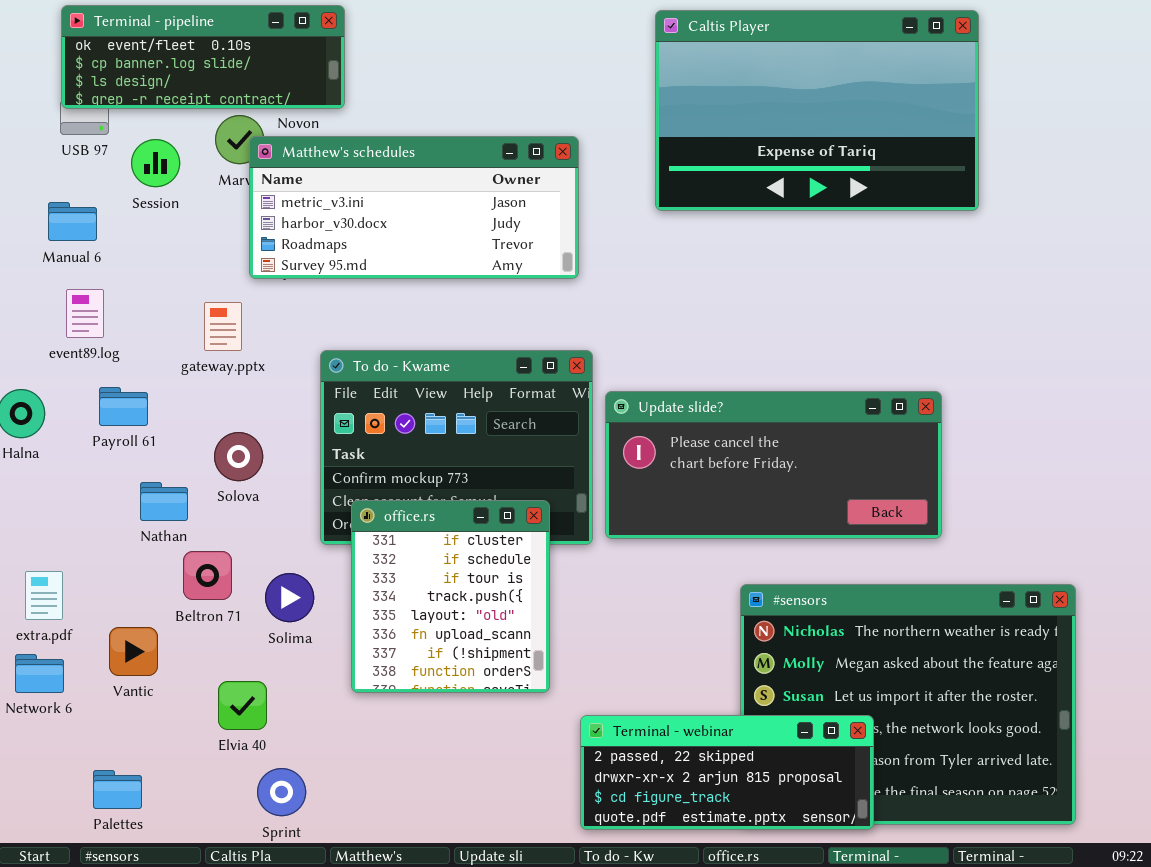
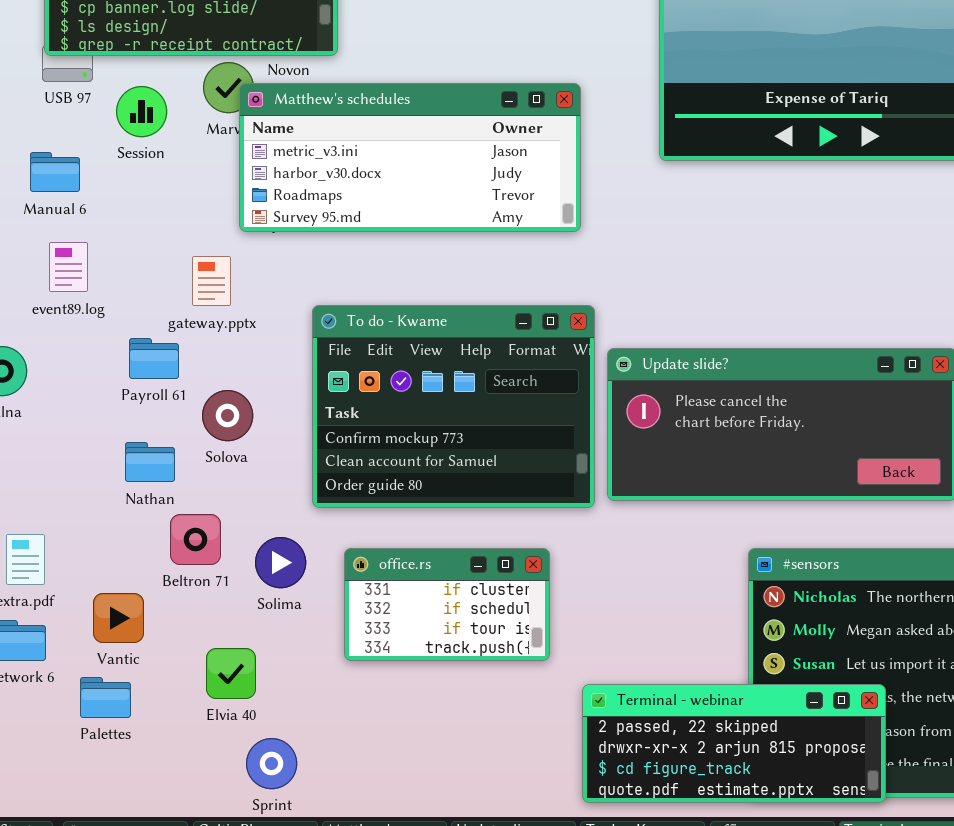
Payroll 61: [99,387,148,426] -> [129,338,179,379], moved
office.rs: [351,500,550,693] -> [344,548,550,661], resized
Palettes: [93,770,142,809] -> [80,677,131,718], moved

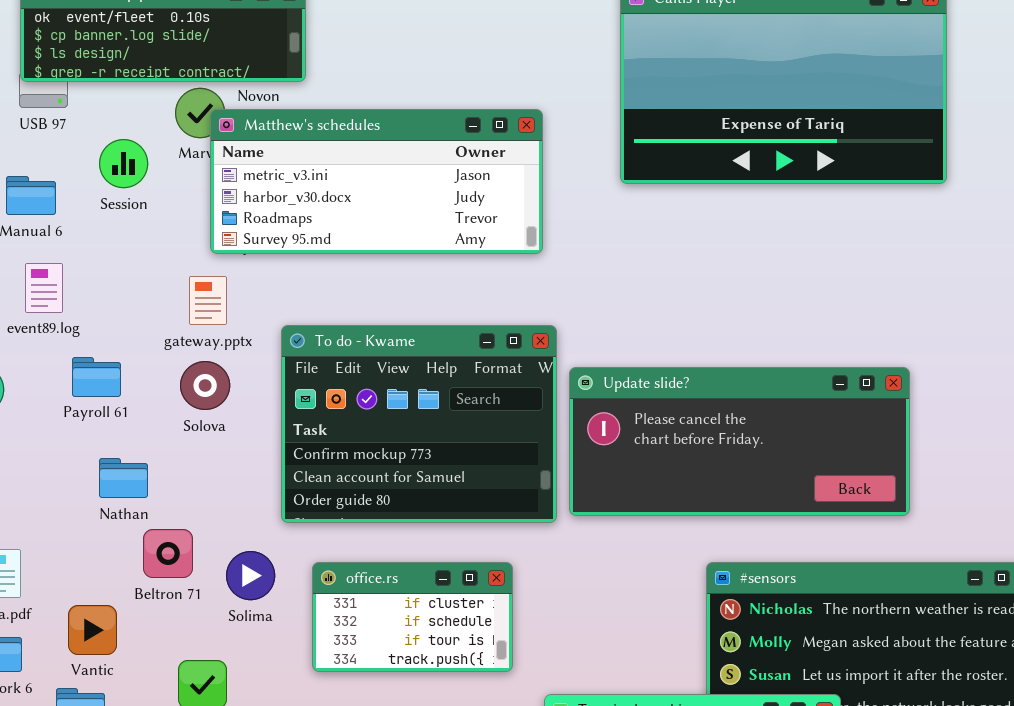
Session: [116,86,167,137] -> [99,139,148,188], moved
gateway.pptx: [192,256,231,306] -> [189,276,227,325], moved
Payroll 61: [129,338,179,379] -> [72,357,121,397], moved
Solova: [202,390,253,441] -> [180,361,230,410], moved

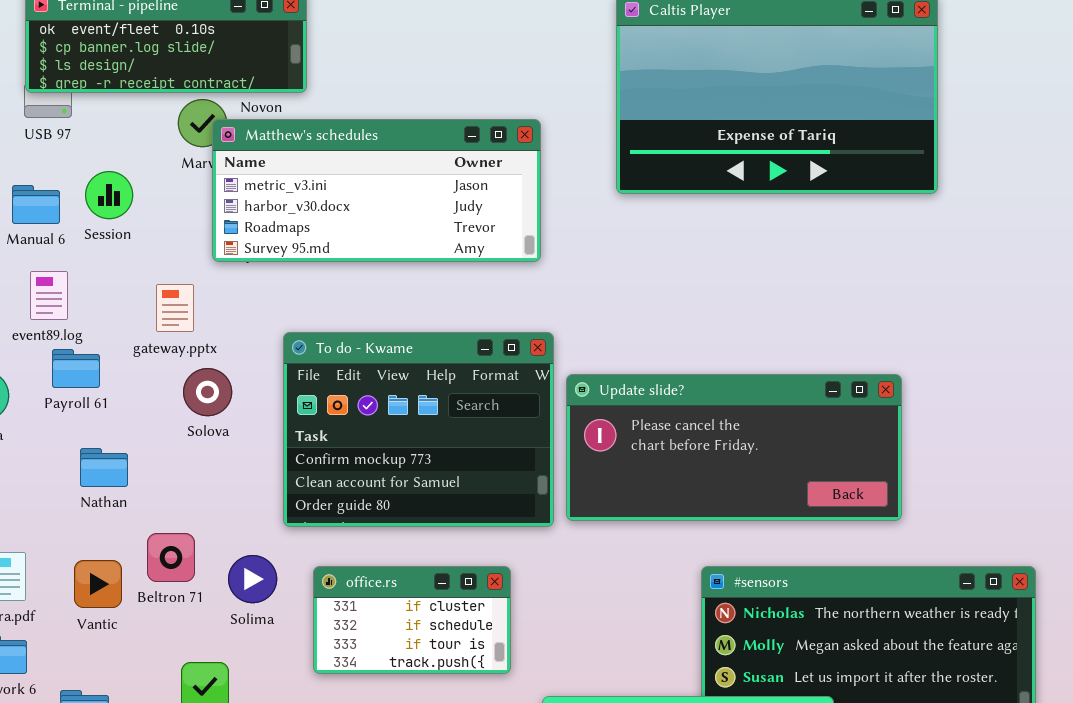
Session: [99,139,148,188] -> [85,171,133,219], moved
gateway.pptx: [189,276,227,325] -> [156,284,194,332], moved
Payroll 61: [72,357,121,397] -> [52,349,100,388], moved
Nathan: [99,458,148,498] -> [80,448,128,487], moved
Vantic: [68,605,117,655] -> [74,560,122,608], moved

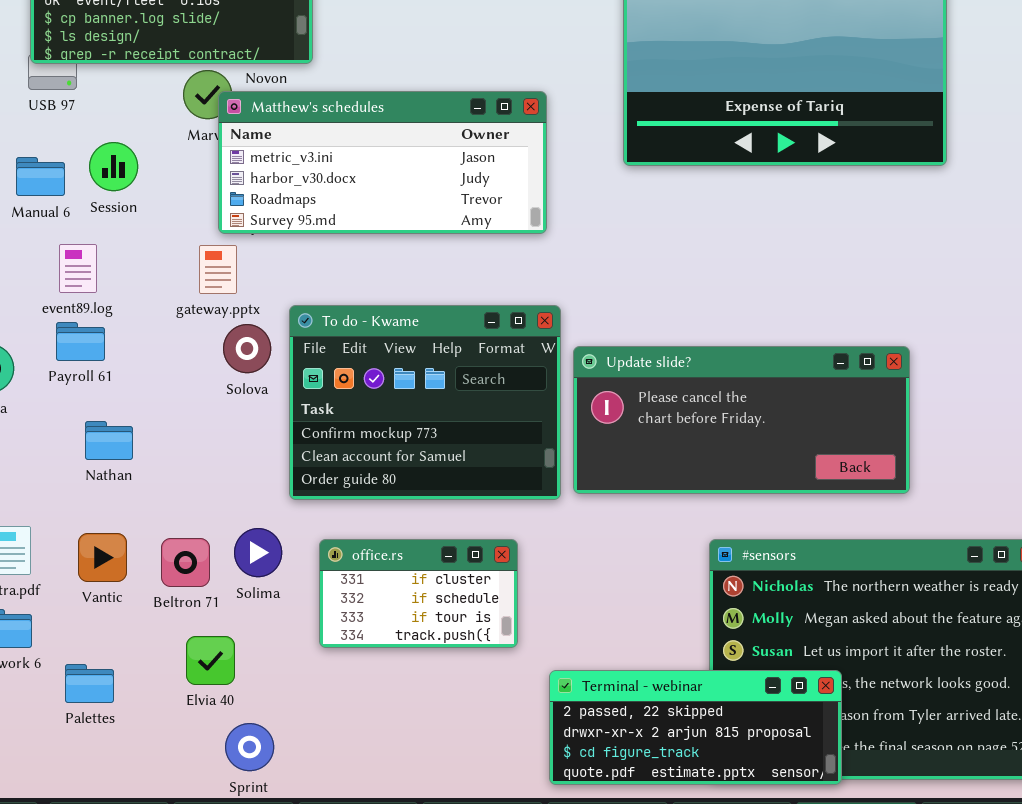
event89.log: [30,271,68,320] -> [59,244,97,293], moved
gateway.pptx: [156,284,194,332] -> [199,245,237,294], moved
Solova: [183,368,232,416] -> [223,324,271,373], moved
Beltron 71: [147,533,195,582] -> [161,538,210,587], moved

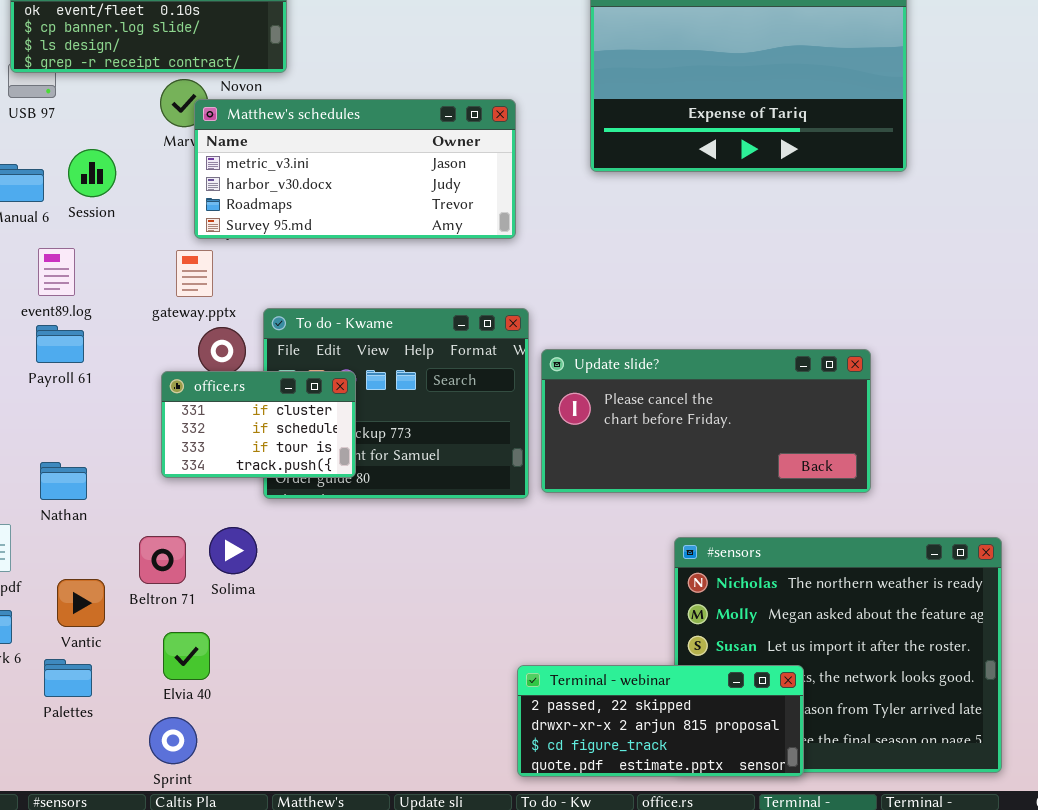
Nathan: [85,421,133,460] -> [40,462,87,500], moved
Vantic: [78,533,127,582] -> [57,579,105,627], moved
office.rs: [319,539,518,648] -> [161,371,356,478], moved
Sprint: [225,723,274,771] -> [149,717,197,764], moved

